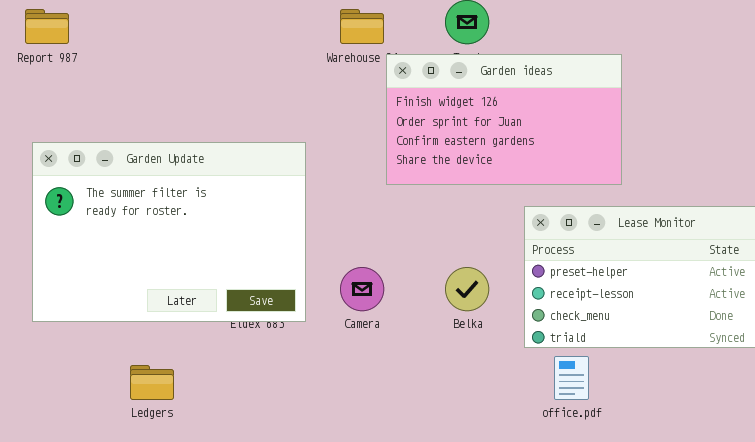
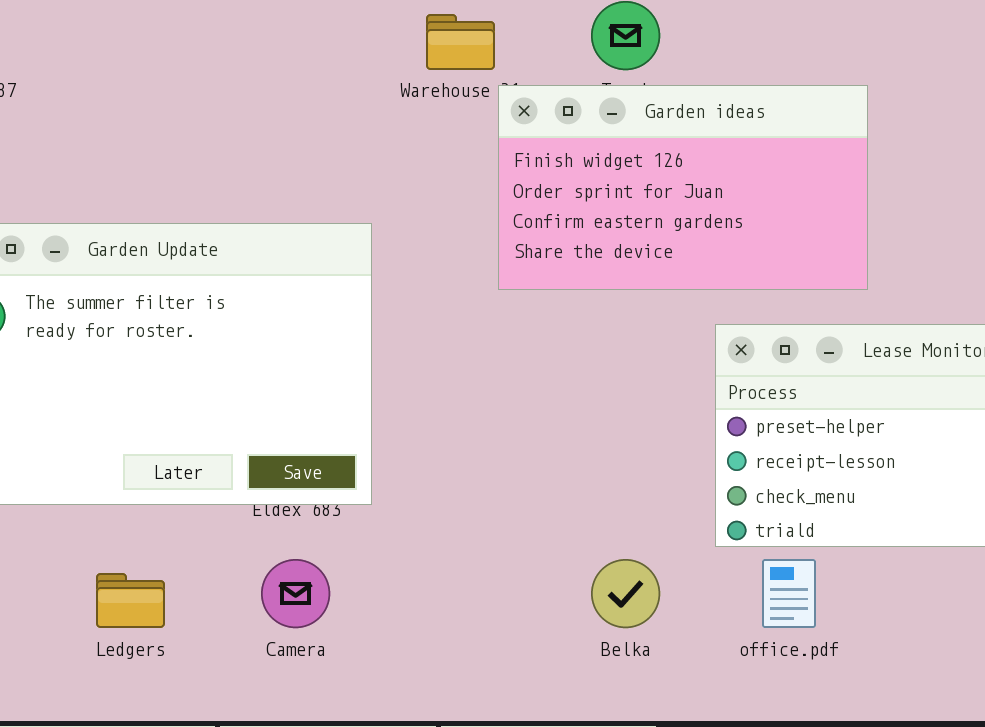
Camera: [340,267,384,311] -> [261,559,330,628], moved
Belka: [445,267,489,311] -> [591,559,660,628], moved

